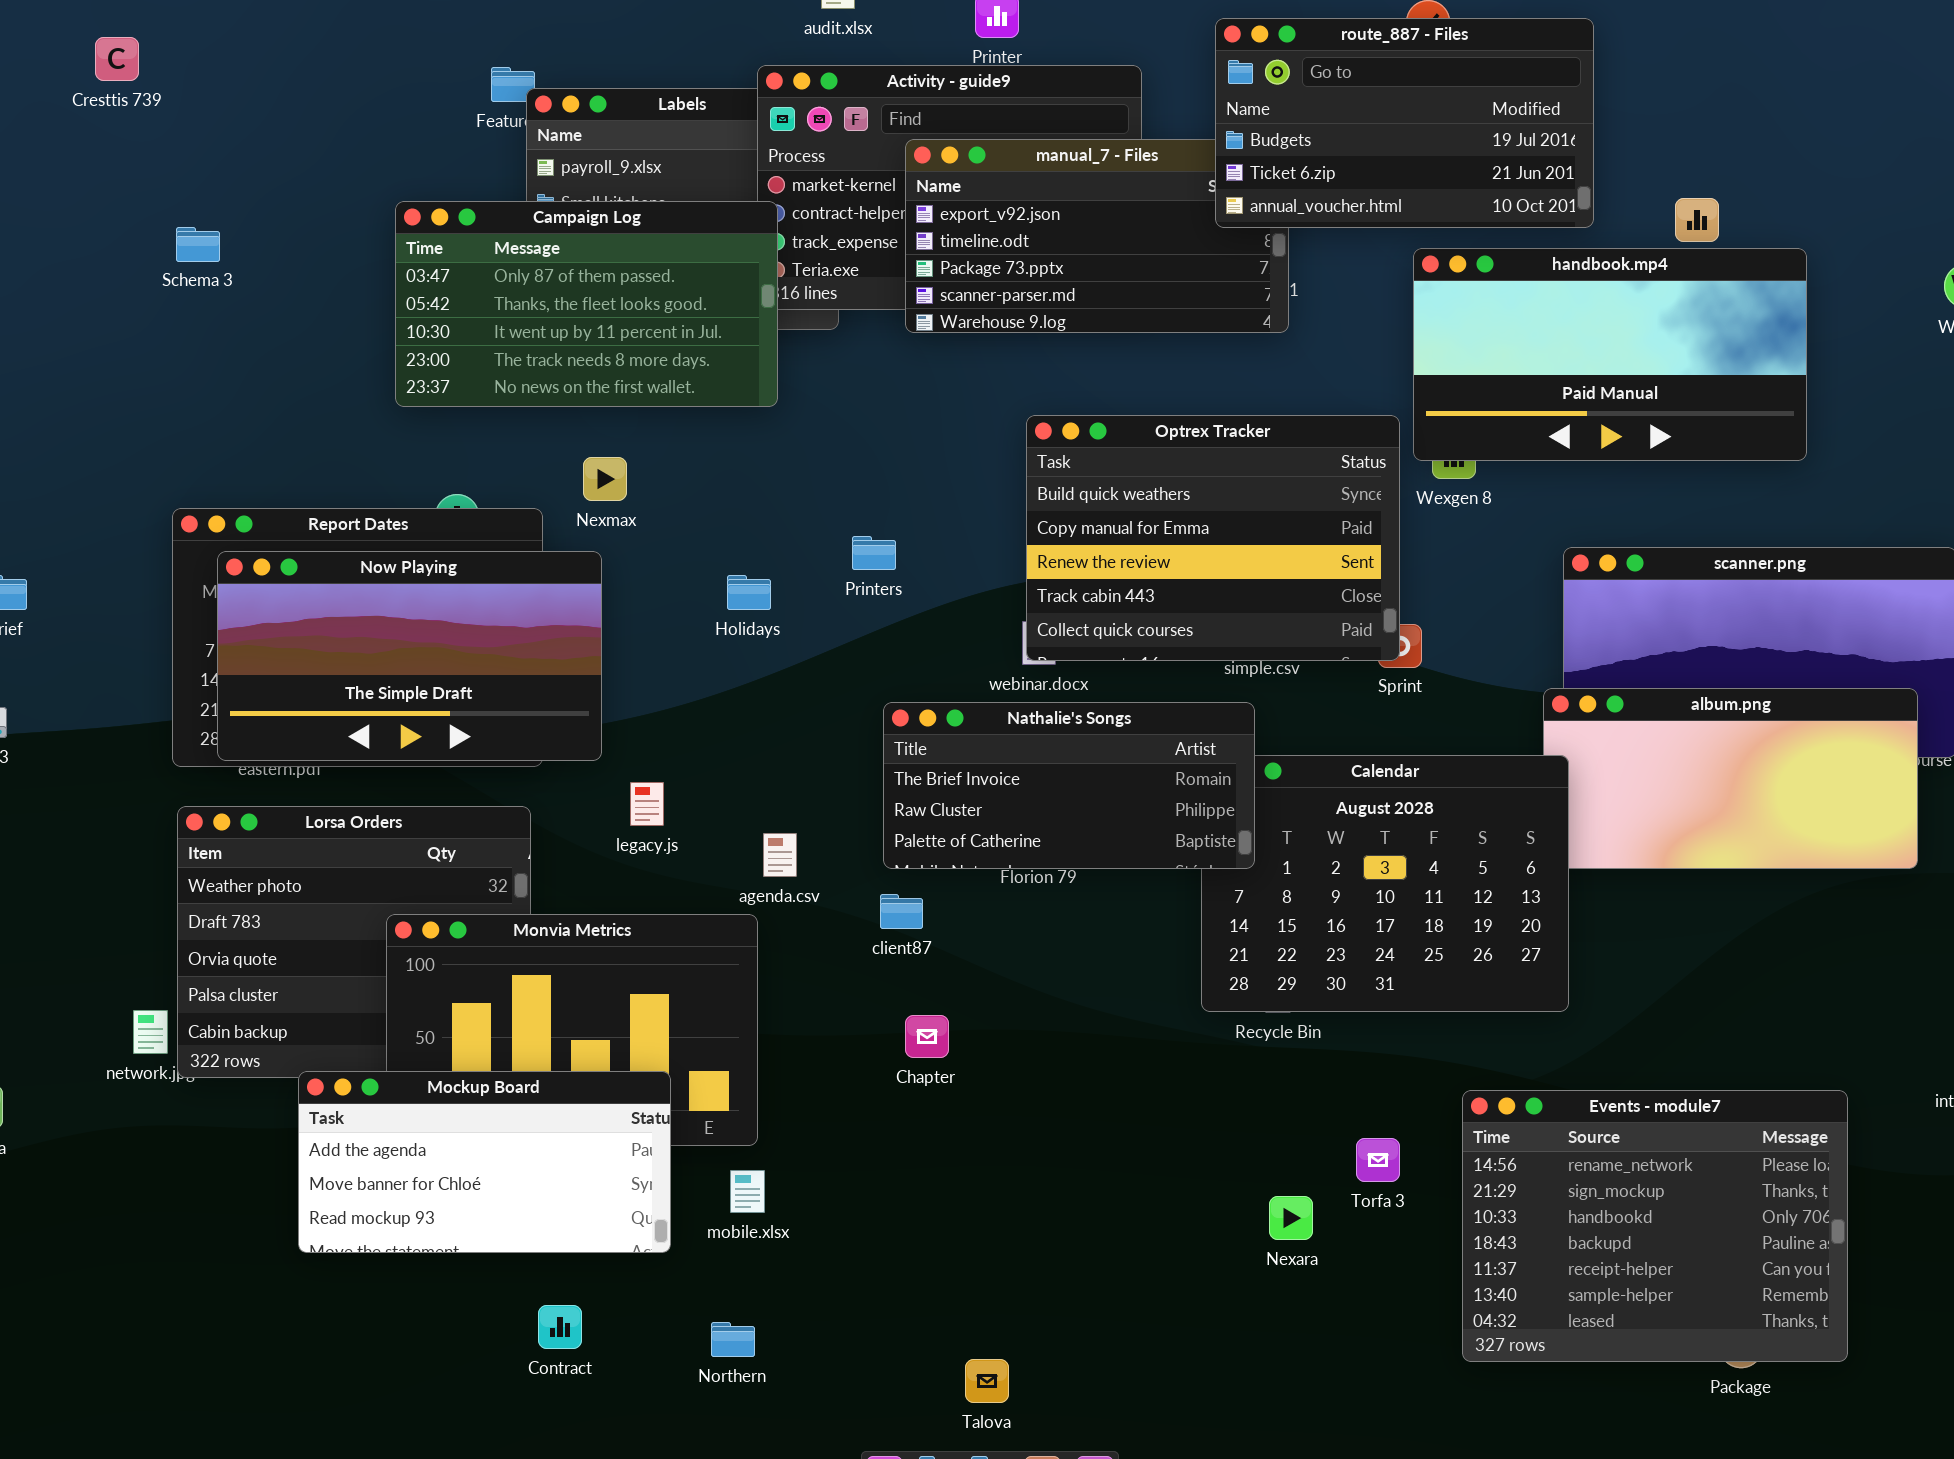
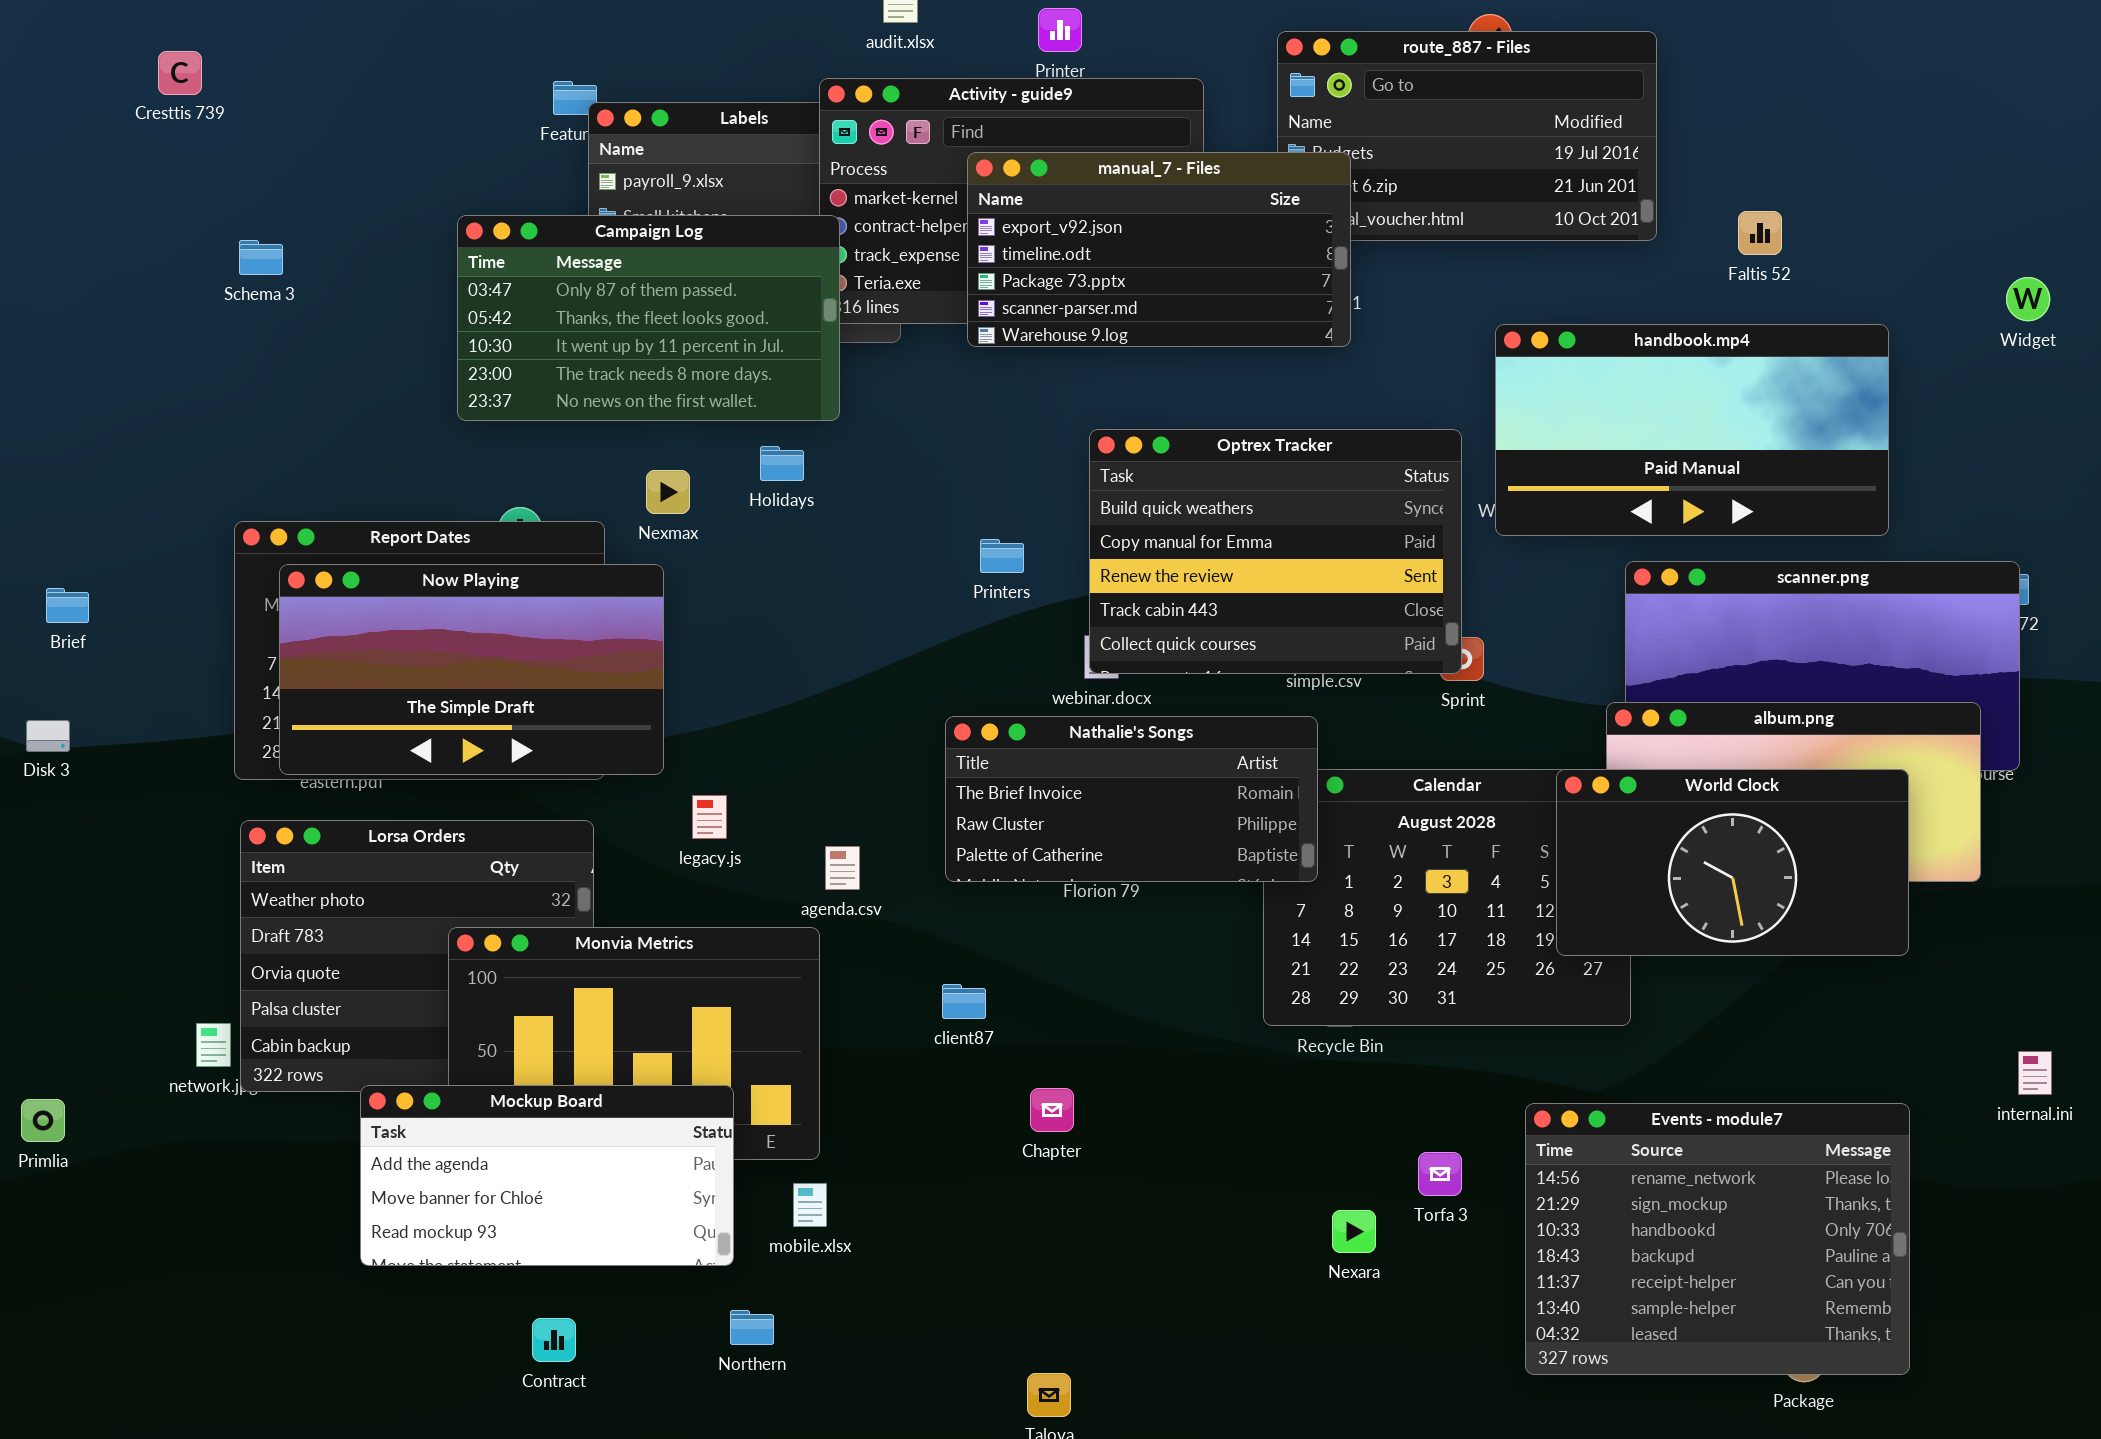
manual_7 - Files: [905,139,1289,333] -> [967,152,1351,347], raised
handbook.mp4: [1413,248,1807,461] -> [1495,324,1889,536], moved
Printers: [852,536,896,570] -> [980,539,1024,573], moved
Holidays: [727,575,771,610] -> [760,446,804,481], moved
World Clock: none -> [1556,769,1909,956], opened
client87: [880,894,923,929] -> [942,984,986,1019], moved
Chapter: [905,1015,949,1058] -> [1030,1088,1074,1132], moved
Contract: [538,1305,582,1349] -> [532,1318,576,1362], moved
Northern: [711,1322,755,1357] -> [730,1310,774,1345], moved

